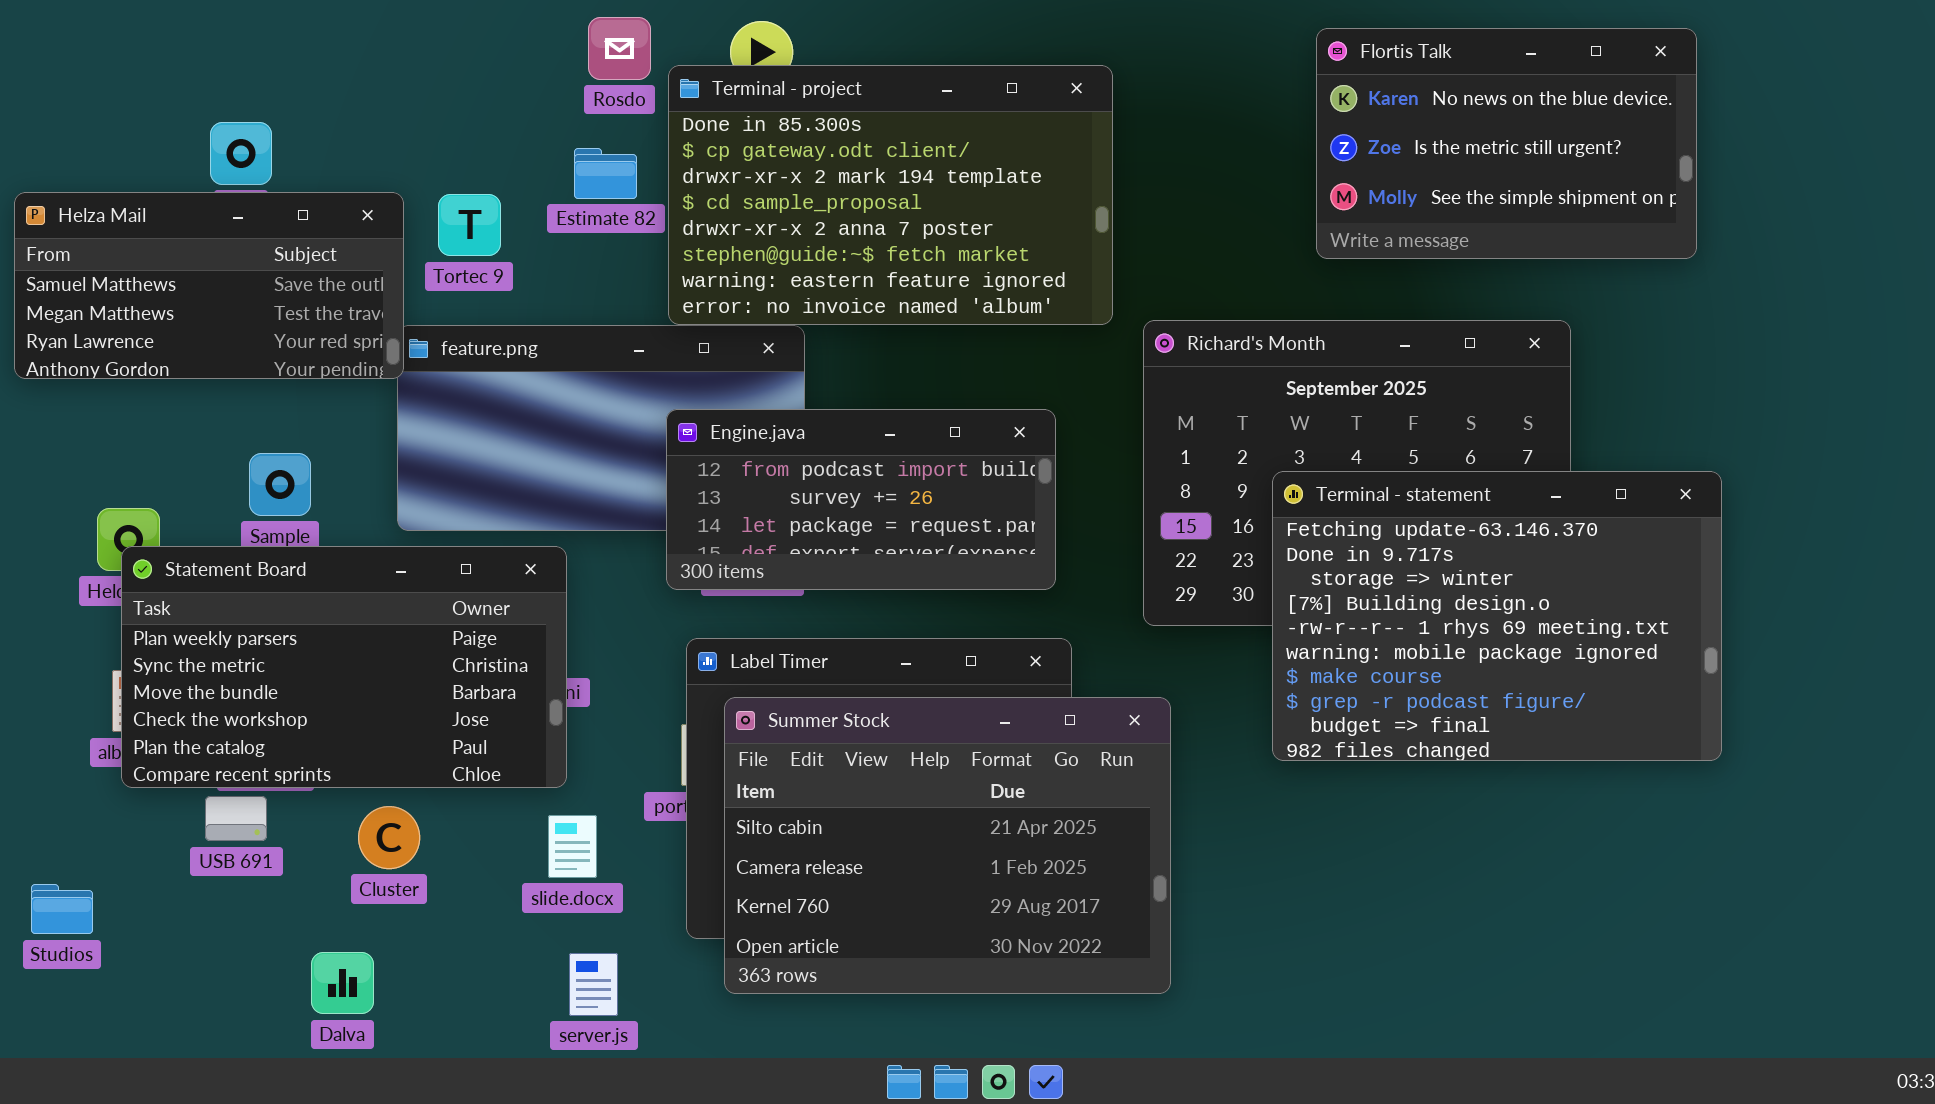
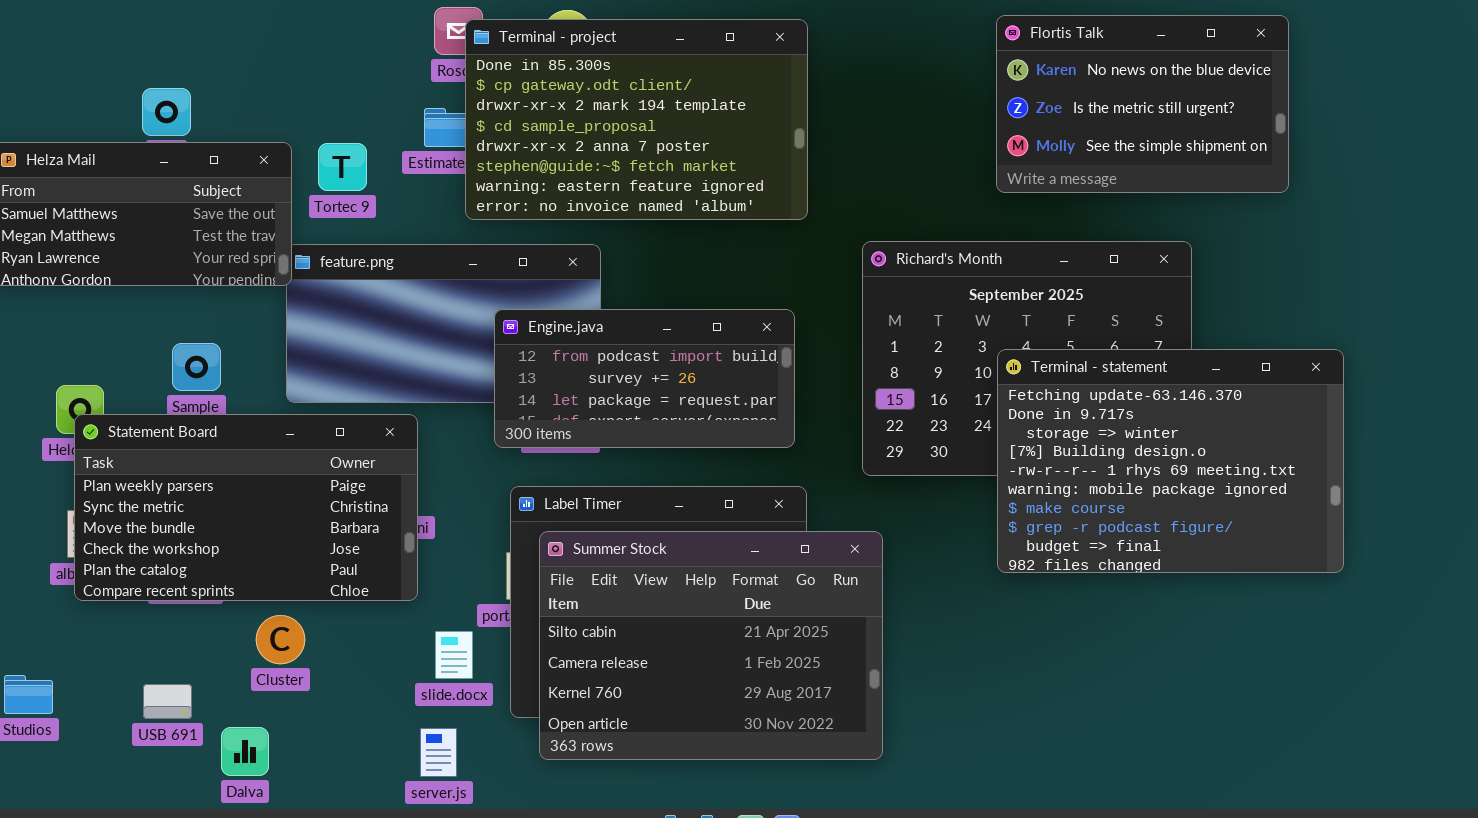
Terminal - project: [668,65,1113,325] -> [465,19,808,220], moved
Terminal - statement: [1272,471,1722,761] -> [997,349,1344,573], moved
USB 691: [205,796,267,841] -> [143,684,192,719], moved
slide.docx: [548,815,597,878] -> [435,631,473,679], moved

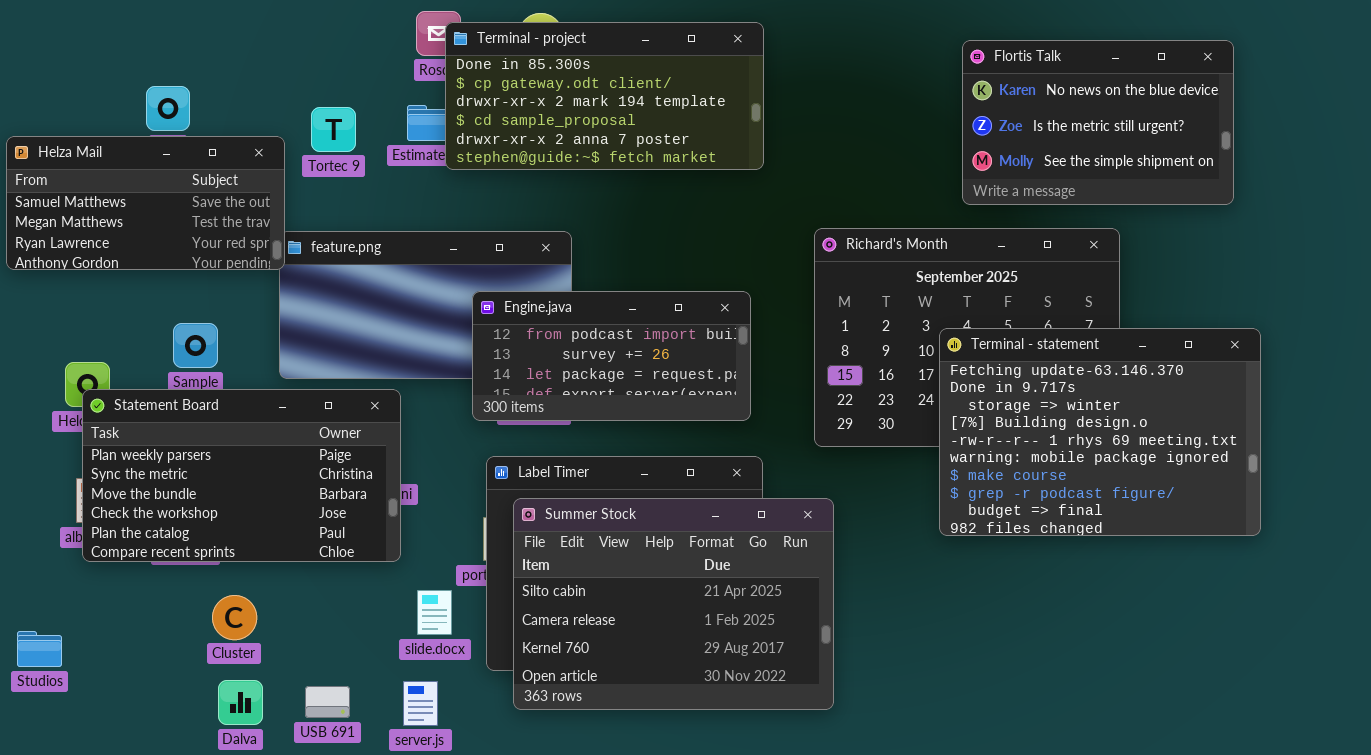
Flortis Talk: [996,15,1289,193] -> [962,40,1234,205], moved
Terminal - project: [465,19,808,220] -> [445,22,764,170], resized
Tortec 9: [318,143,367,191] -> [311,107,356,152], moved
Cluster: [256,615,305,664] -> [212,595,257,640], moved
USB 691: [143,684,192,719] -> [305,686,350,718], moved

